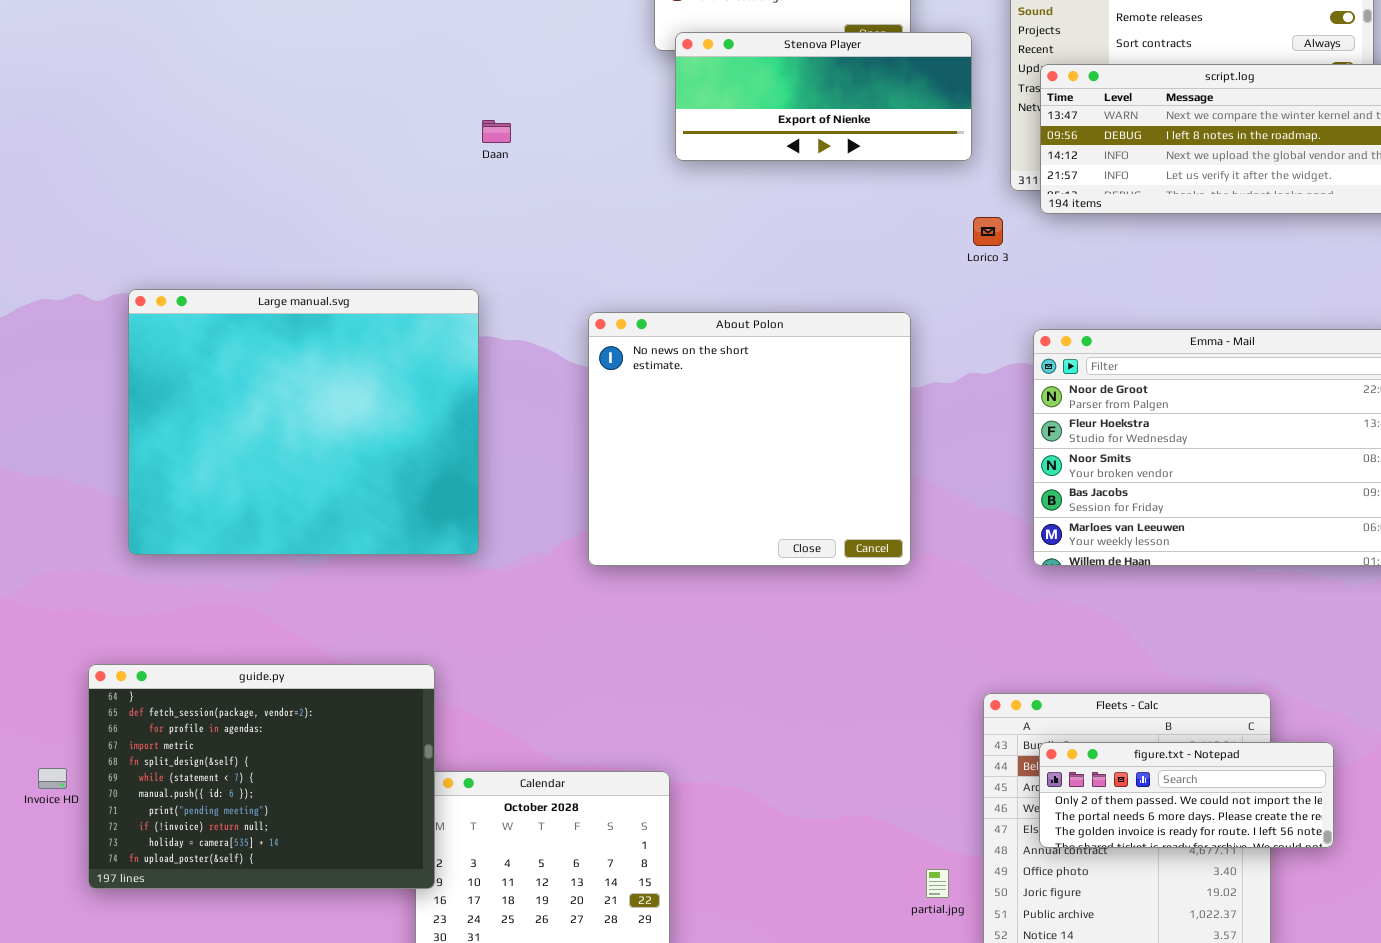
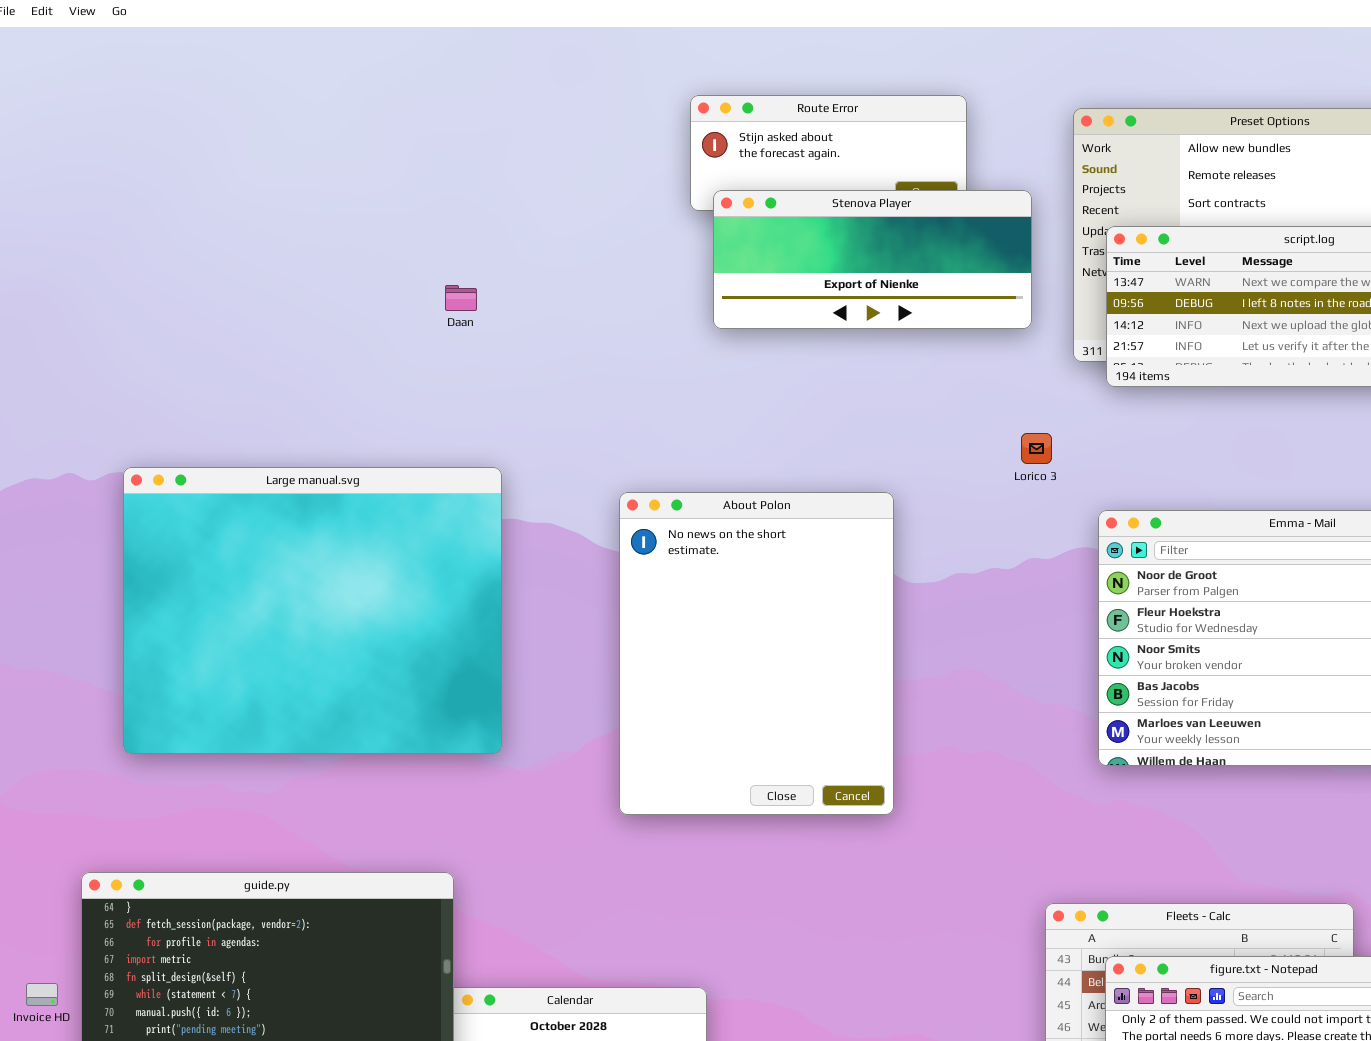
Daan: [482,120,511,143] -> [445,285,477,311], moved
Lorico 3: [973,217,1003,246] -> [1021,433,1052,464], moved
About Polon: [588,312,911,566] -> [619,492,894,815], resized

